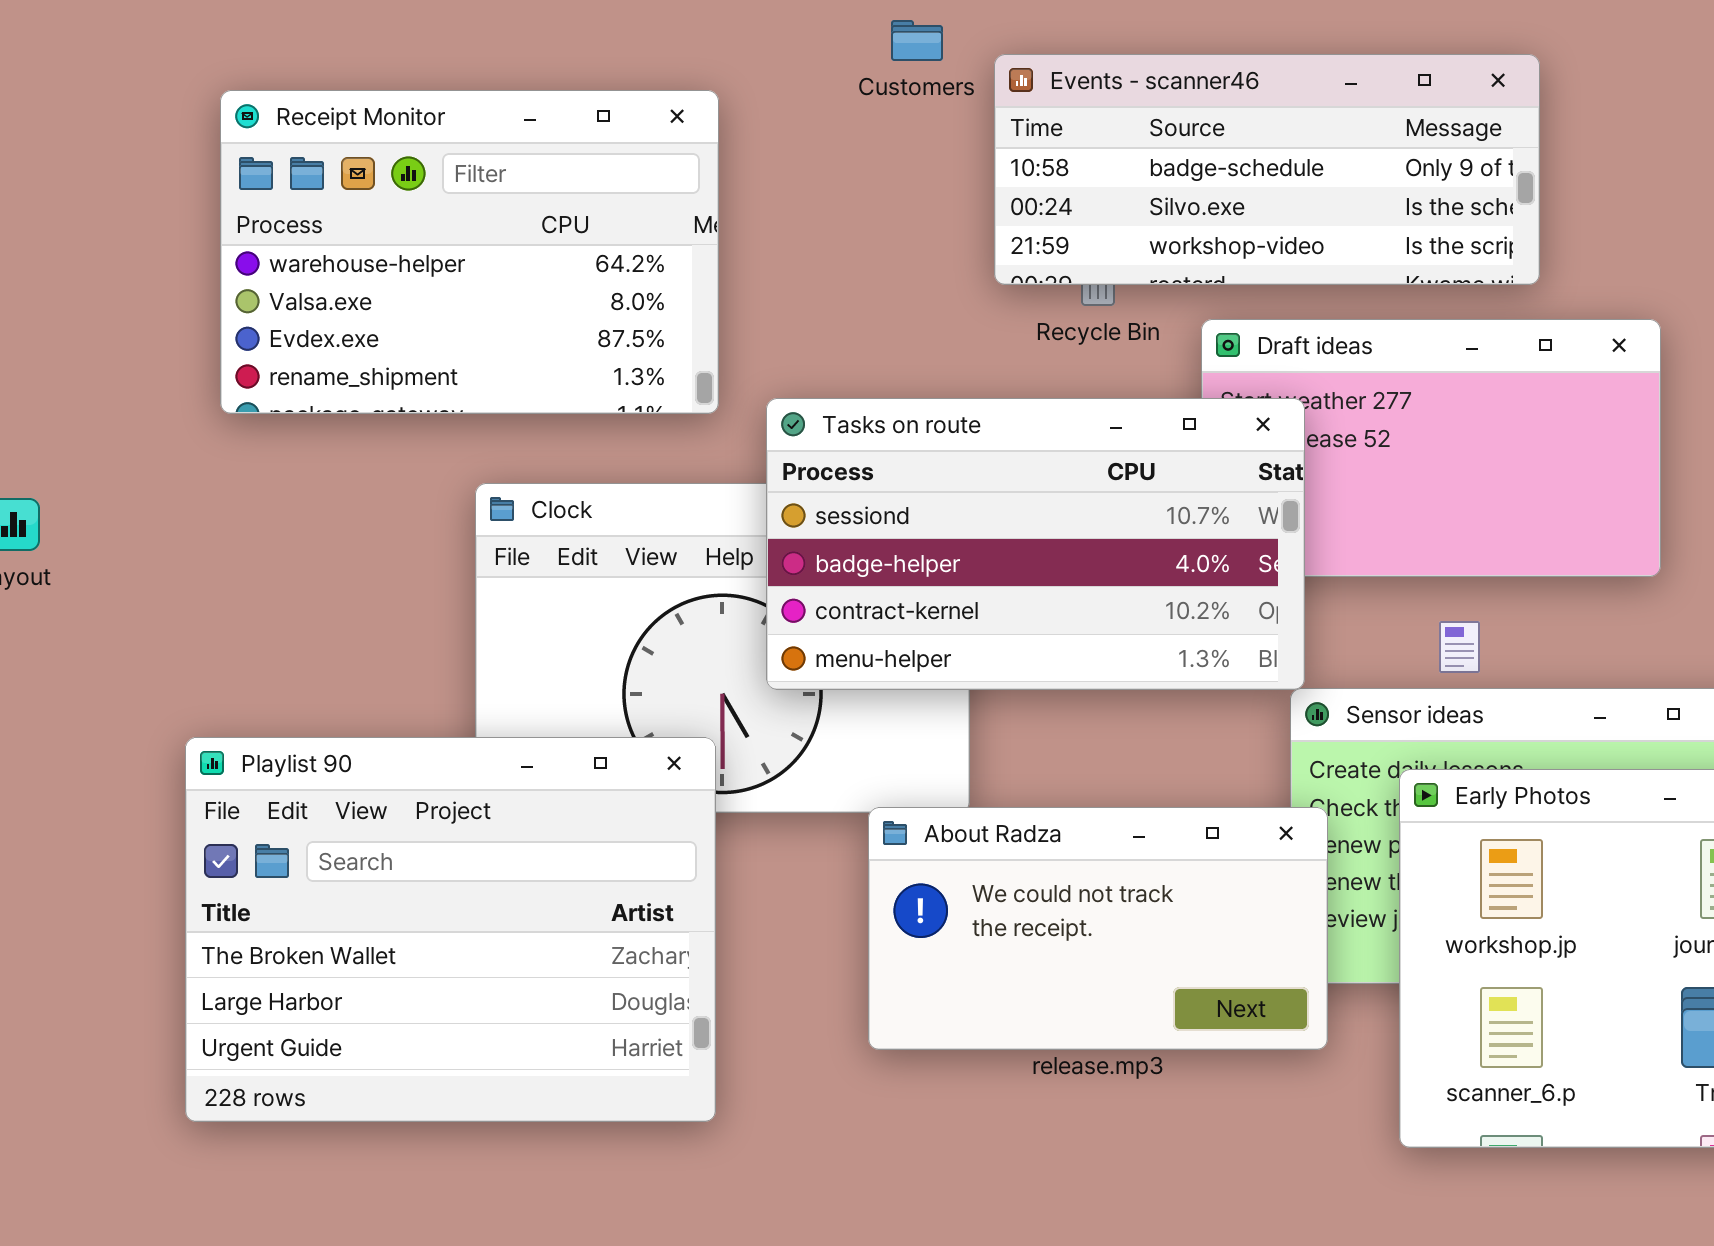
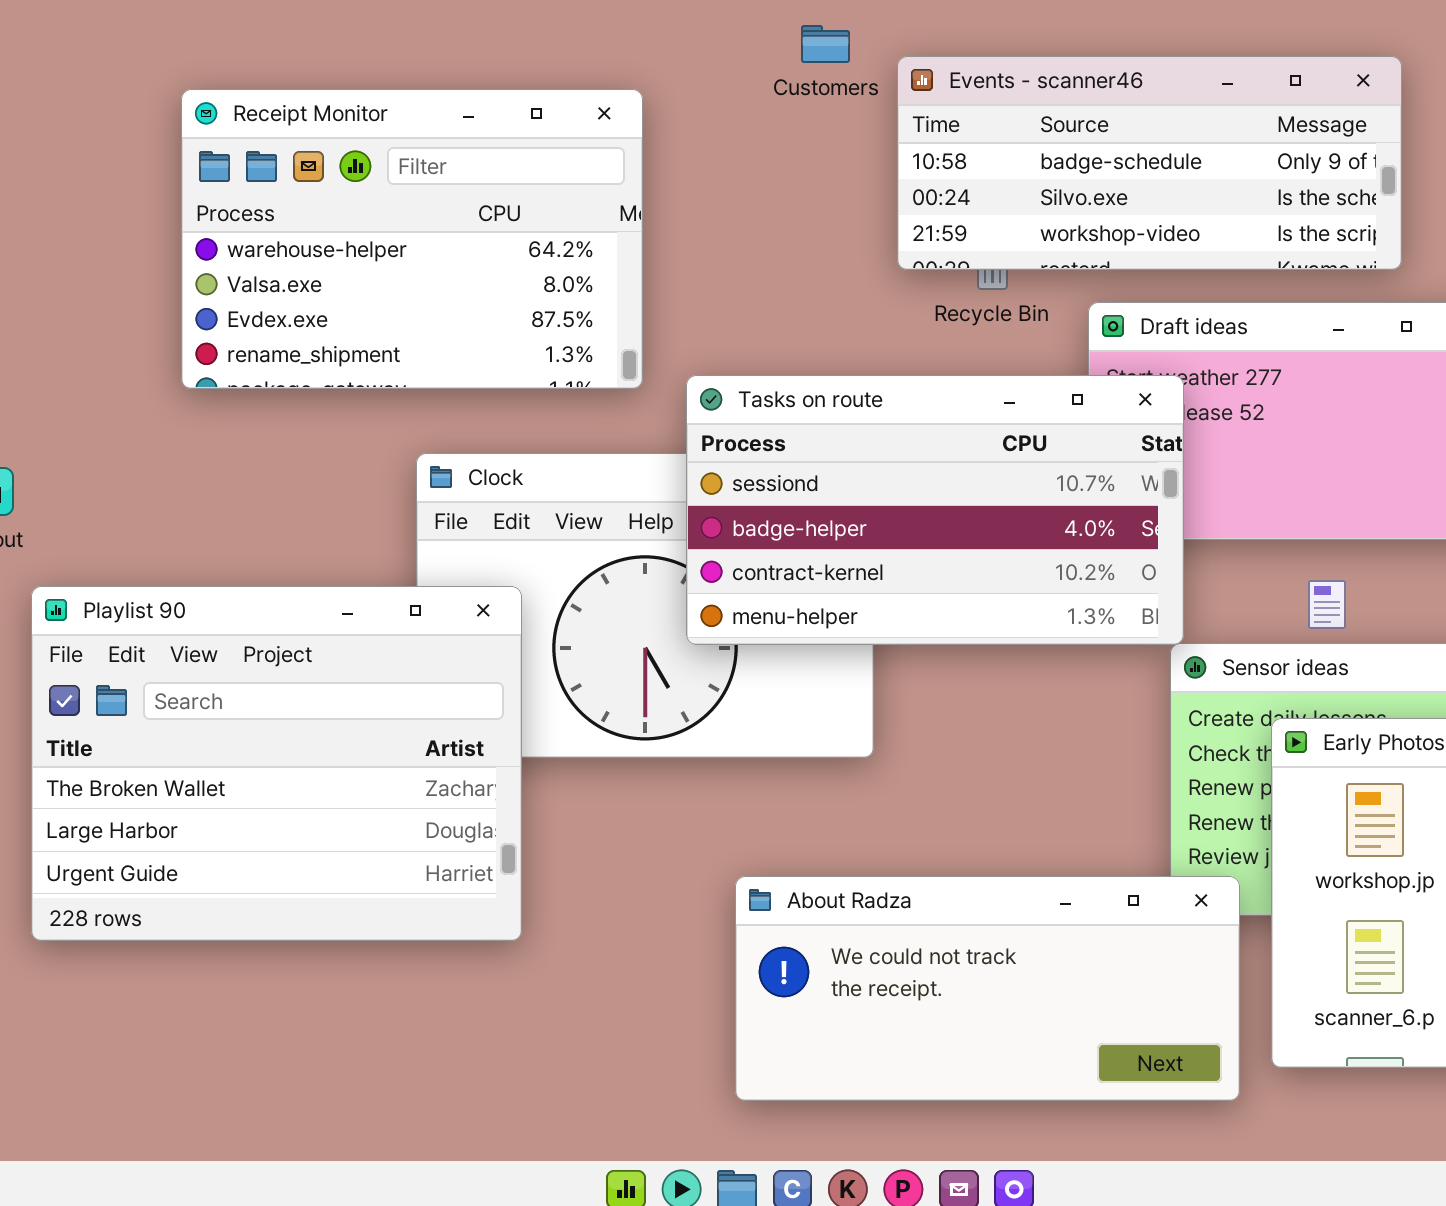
Playlist 90: [185,737,716,1122] -> [31,586,522,941], moved
About Radza: [868,807,1328,1050] -> [735,876,1240,1101], moved, resized

